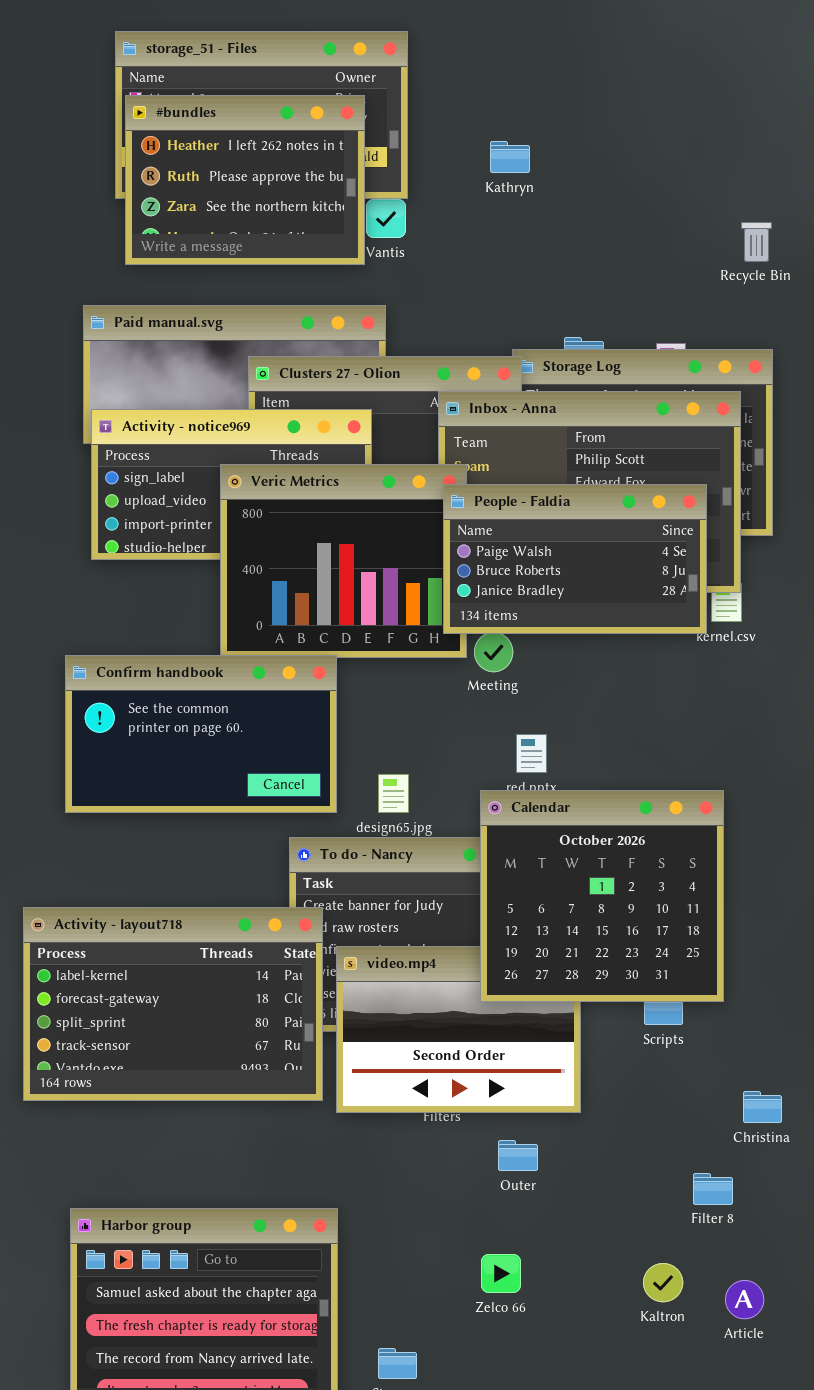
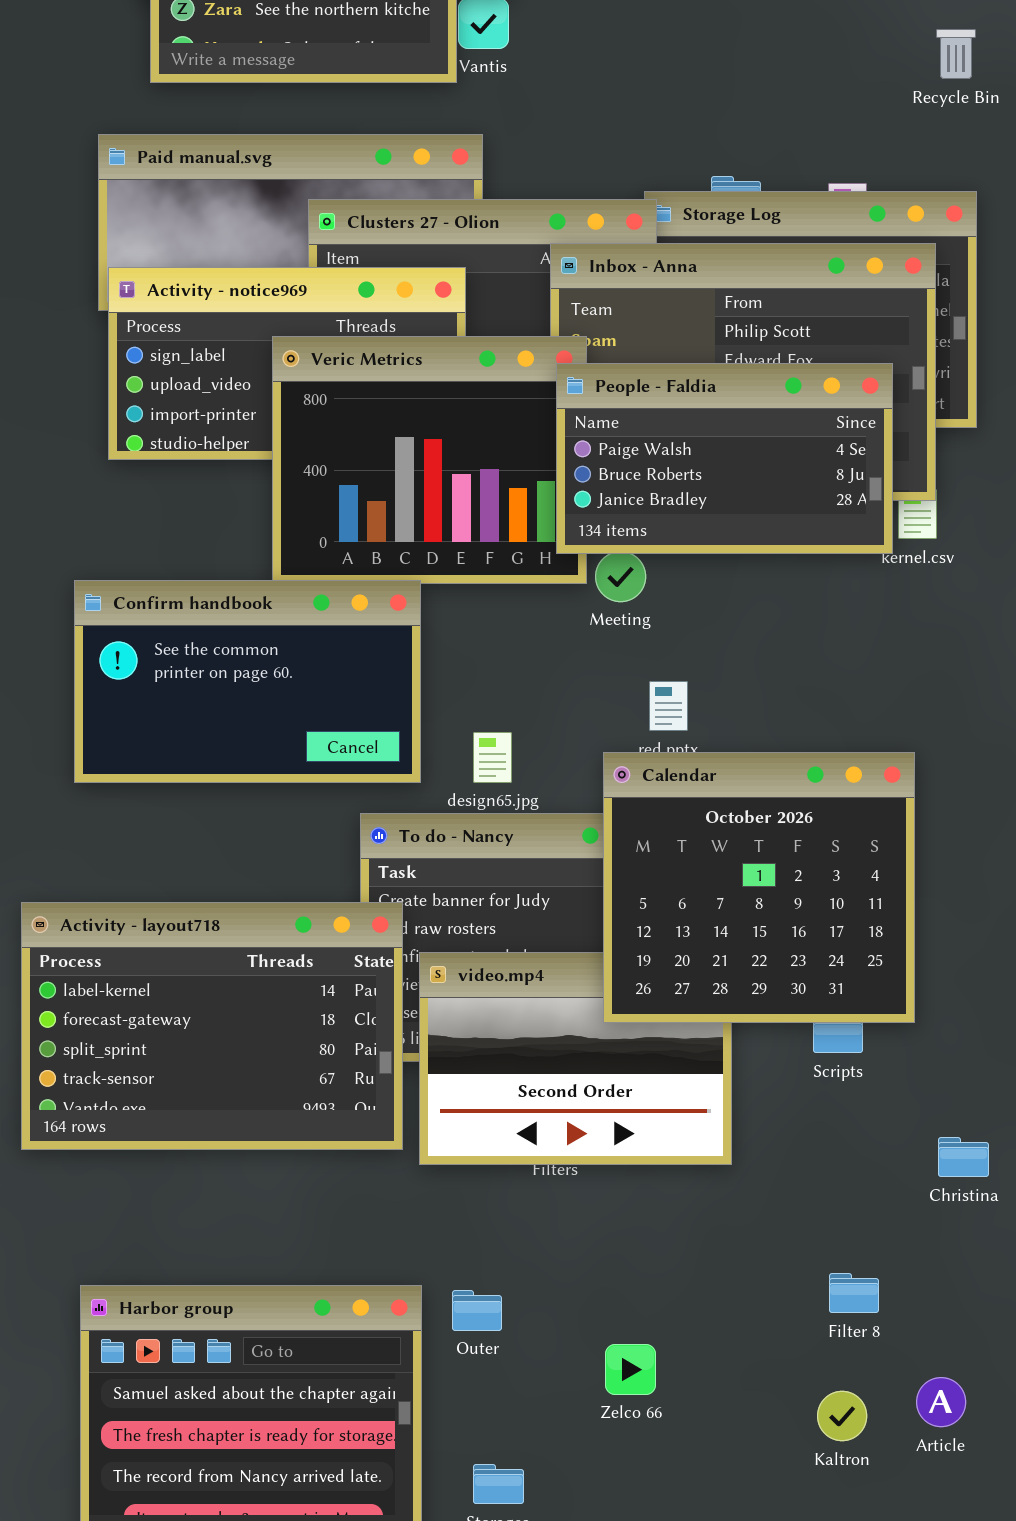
Outer: [498,1140,538,1171] -> [452,1290,502,1331], moved
Filter 8: [693,1173,733,1205] -> [829,1273,879,1313], moved
Kaltron: [643,1263,683,1302] -> [817,1391,867,1441], moved

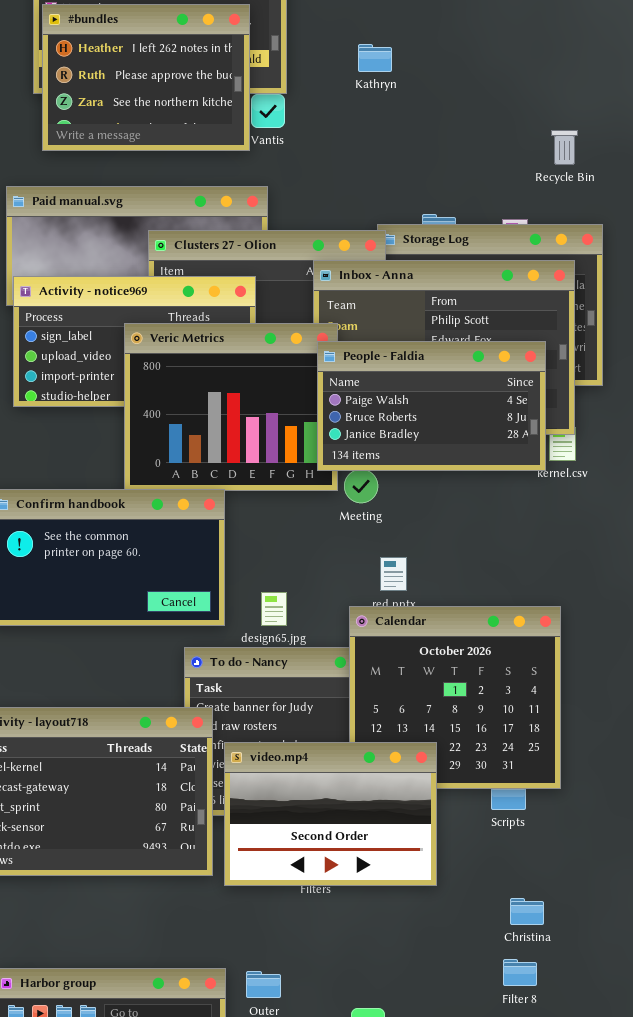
Recycle Bin: [936,29,976,79] -> [551,130,578,165], moved
video.mp4: [419,952,732,1165] -> [224,742,437,886], raised
Christina: [938,1137,989,1177] -> [510,898,544,925], moved

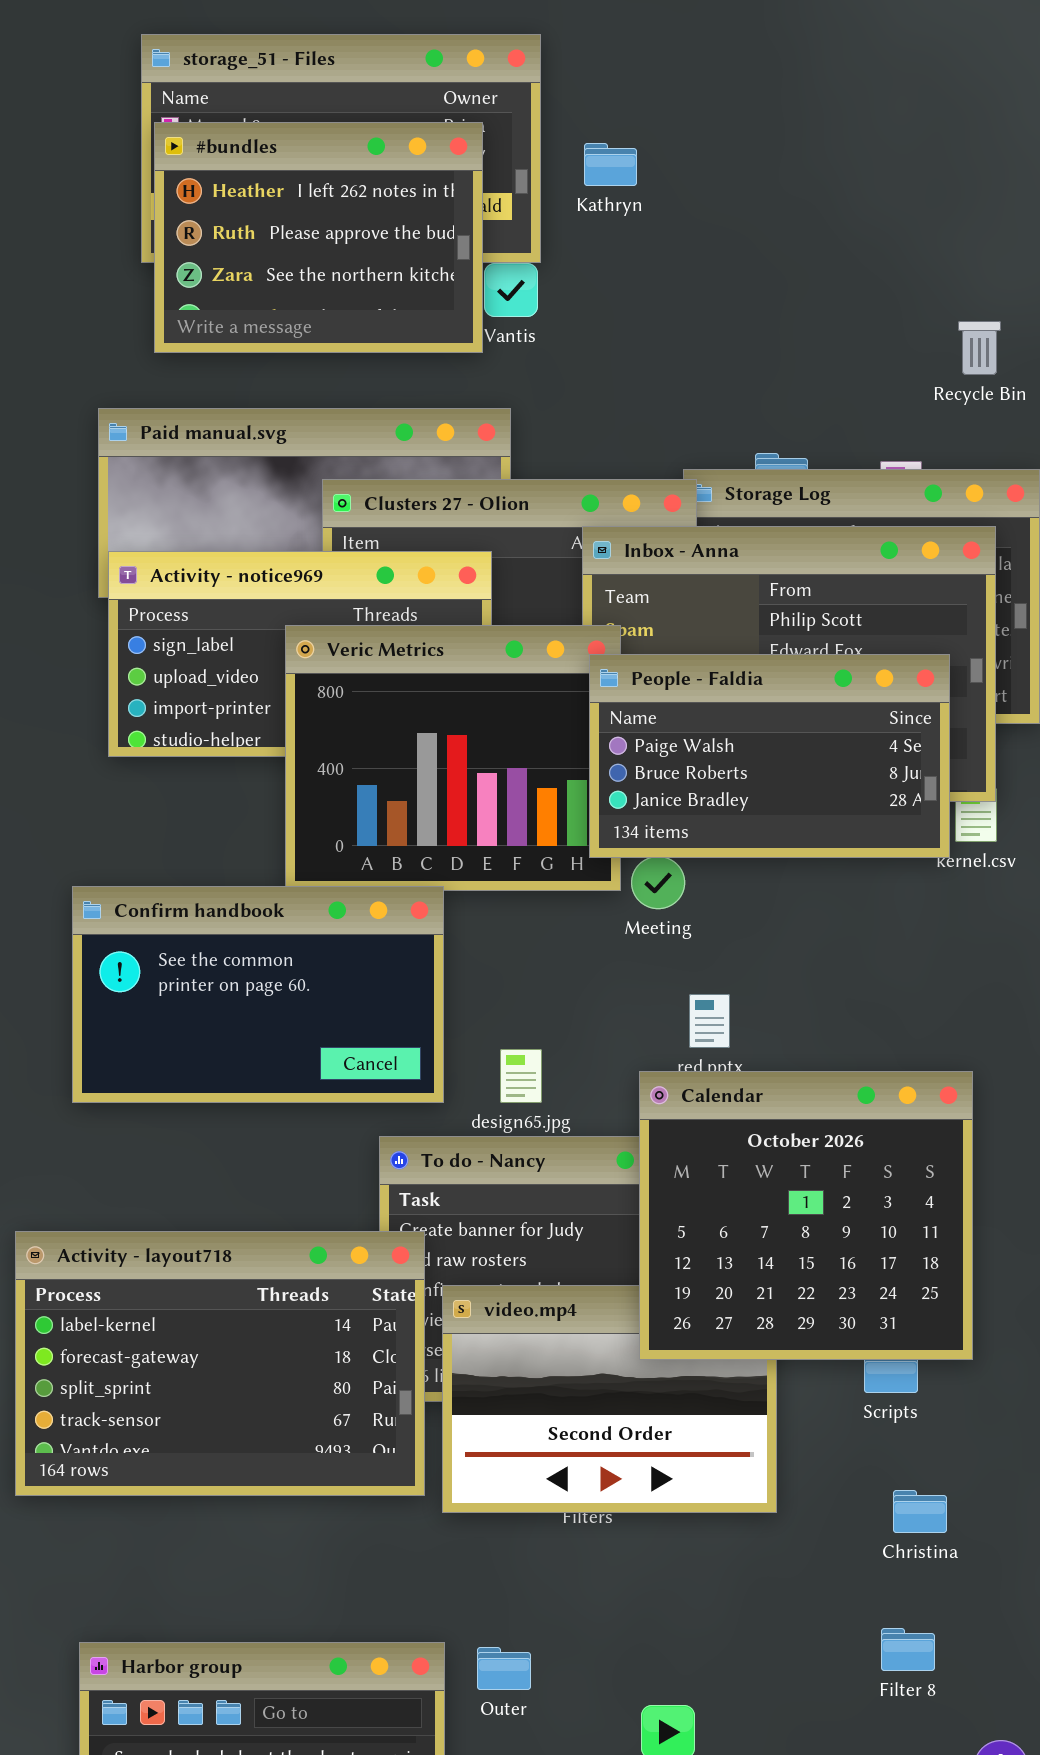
Kathryn: [358,44,392,72] -> [584,143,637,186], moved
Calendar: [349,606,561,789] -> [639,1071,973,1360], raised
Christina: [510,898,544,925] -> [893,1490,947,1533], moved

